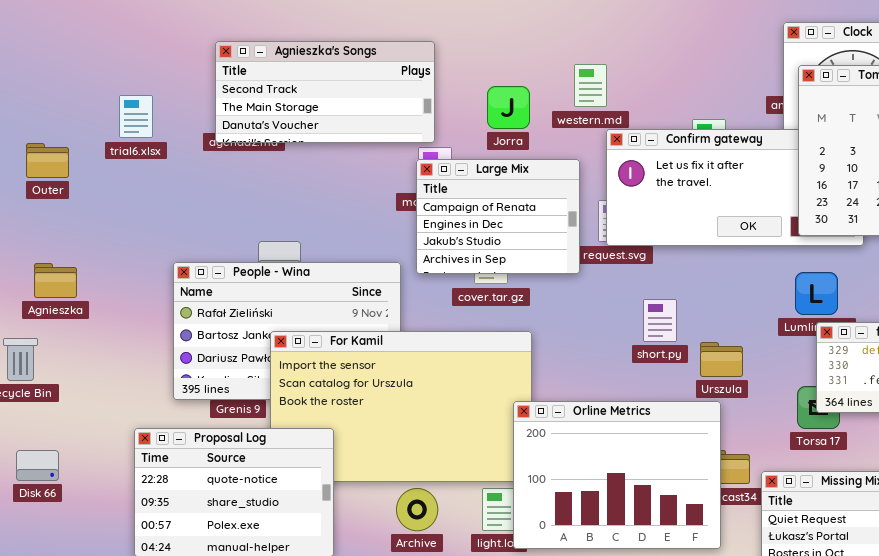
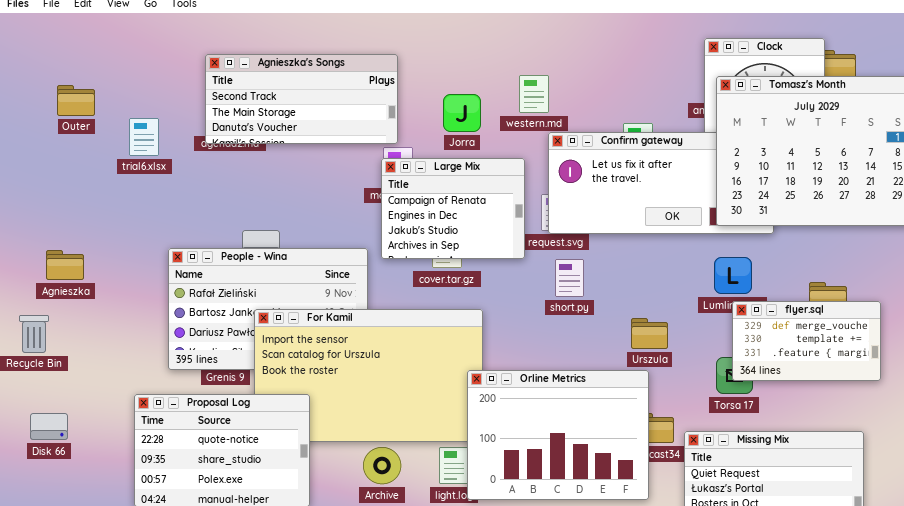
trial6.xlsx: [119,95,153,138] -> [129,118,159,156], moved
Outer: [26,143,69,178] -> [57,85,95,116], moved
short.py: [643,299,677,342] -> [555,259,584,297], moved

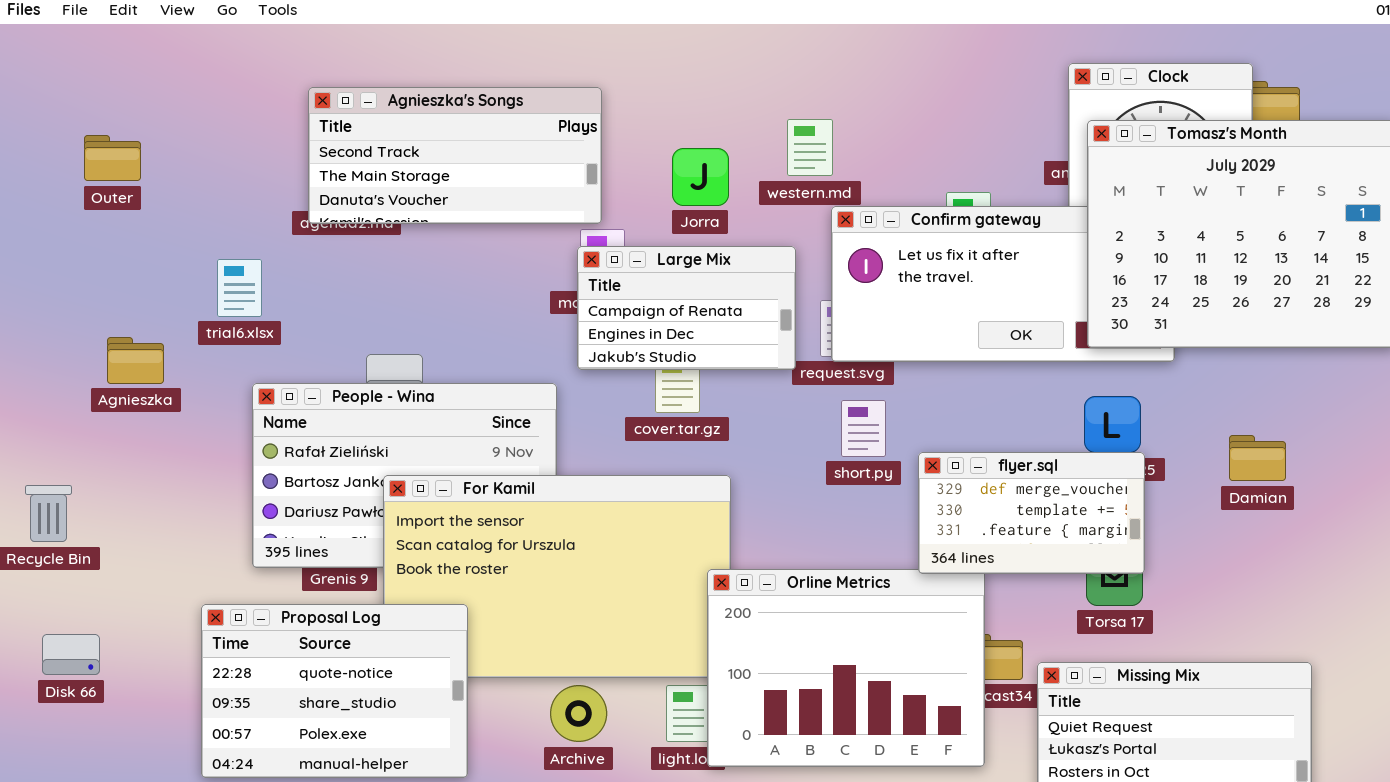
trial6.xlsx: [129,118,159,156] -> [217,259,262,317], moved
Large Mix: [381,158,525,259] -> [577,246,796,370], resized
Agnieszka: [46,250,84,280] -> [107,337,164,384], moved
flyer.sql: [732,301,881,381] -> [918,452,1145,574], moved

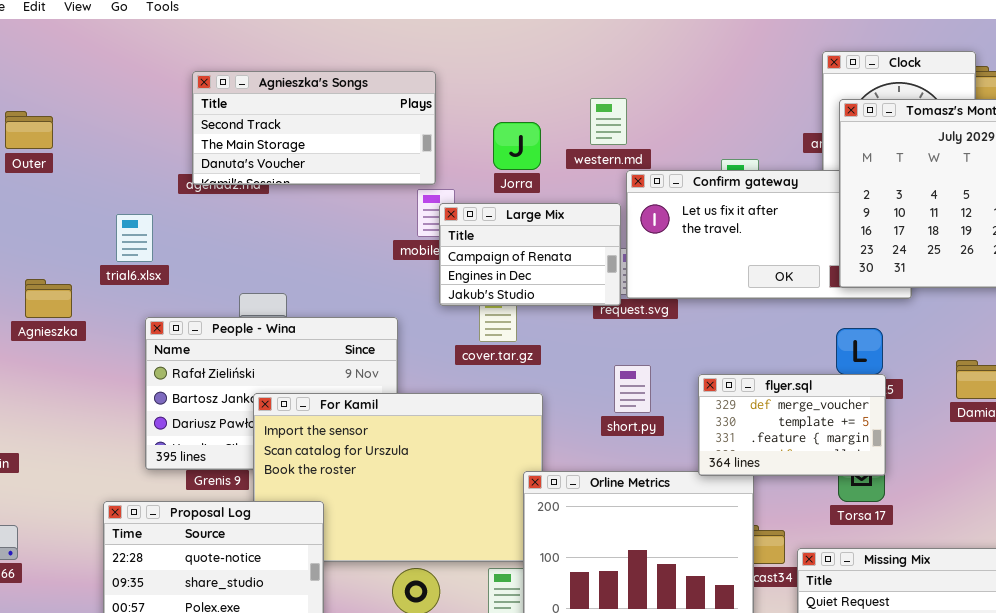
Large Mix: [577,246,796,370] -> [439,203,621,306], moved
short.py: [841,400,886,457] -> [614,365,651,413], moved

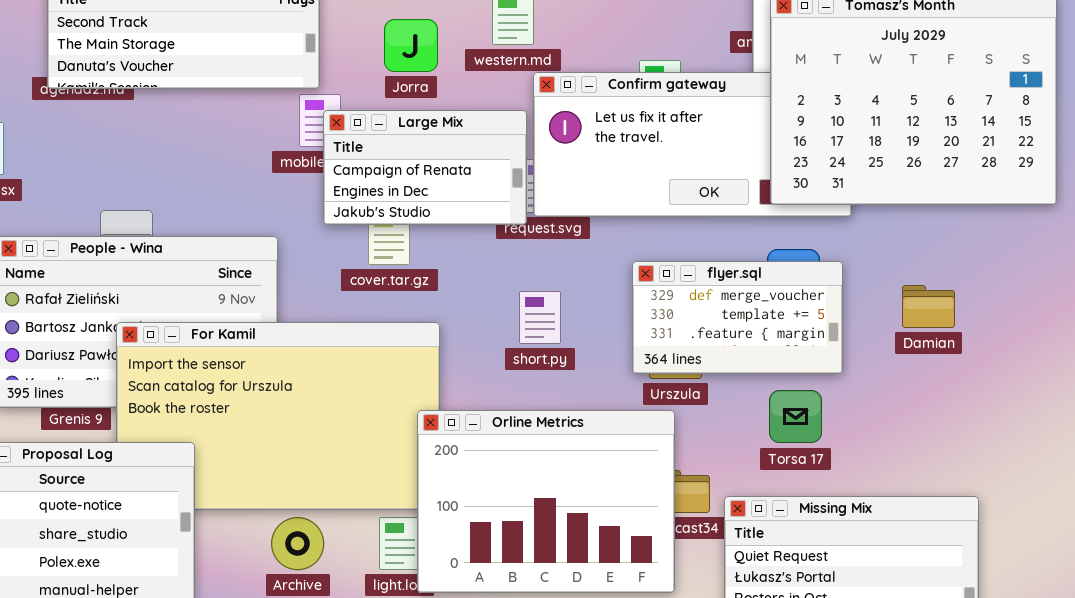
flyer.sql: [698,374,886,476] -> [632,261,843,374], moved

